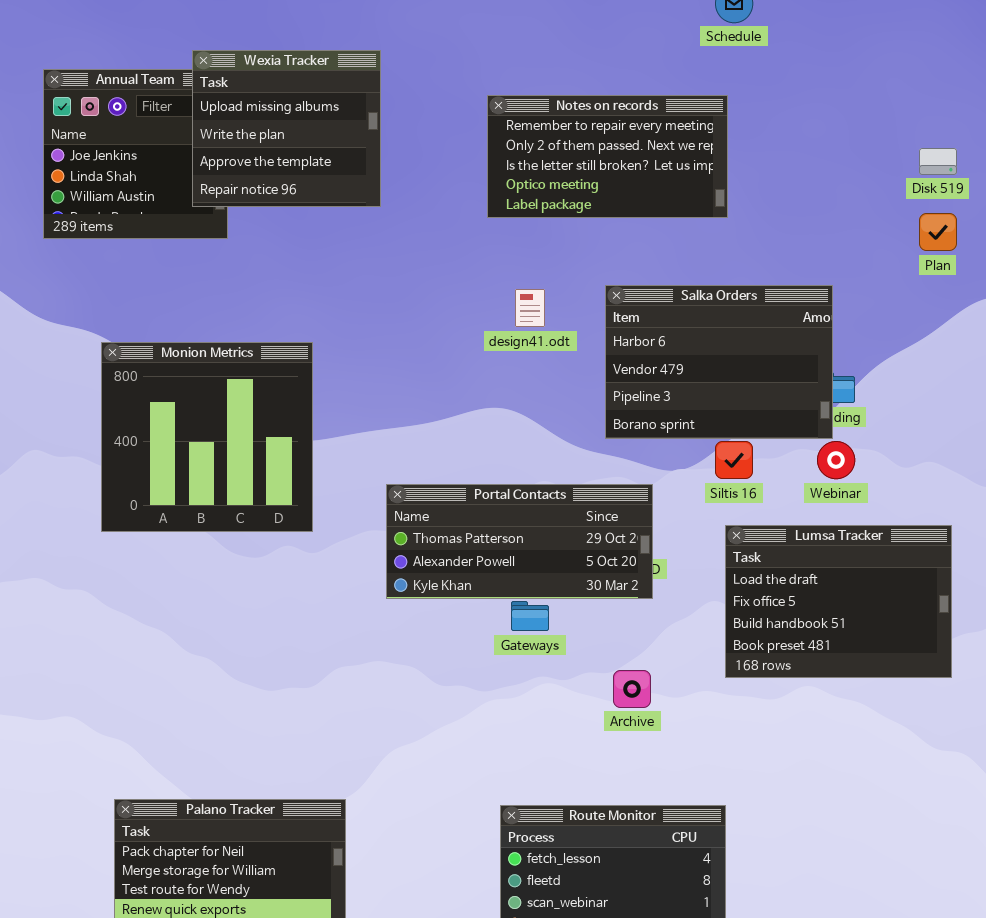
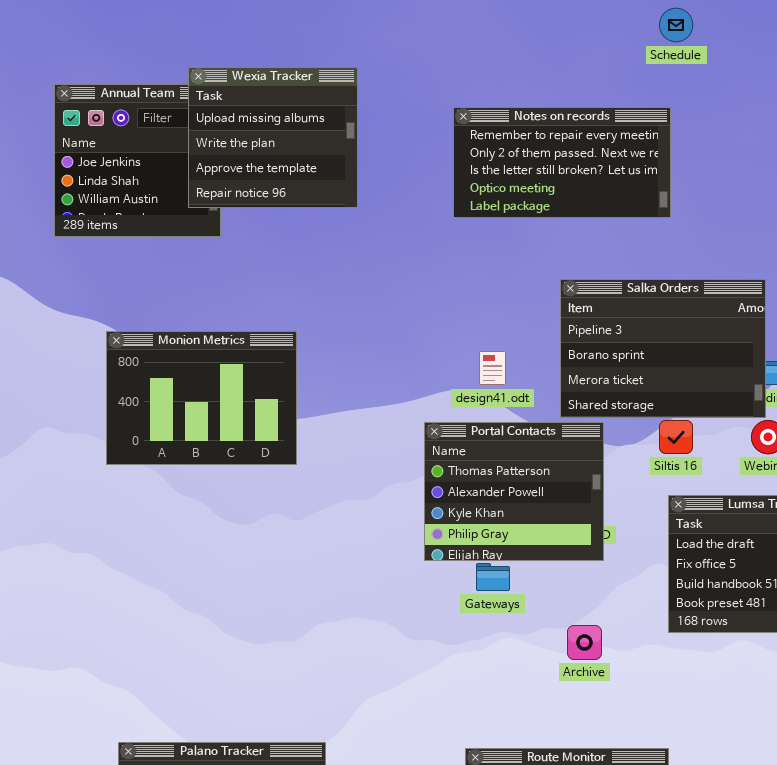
Salka Orders: [605,285,833,439] -> [560,279,766,418], scrolled down 2 rows
design41.odt: [515,289,545,327] -> [479,351,506,385], moved
Monion Metrics: [101,342,313,532] -> [106,331,297,465], resized
Portal Contacts: [386,484,653,599] -> [424,422,604,561], resized

